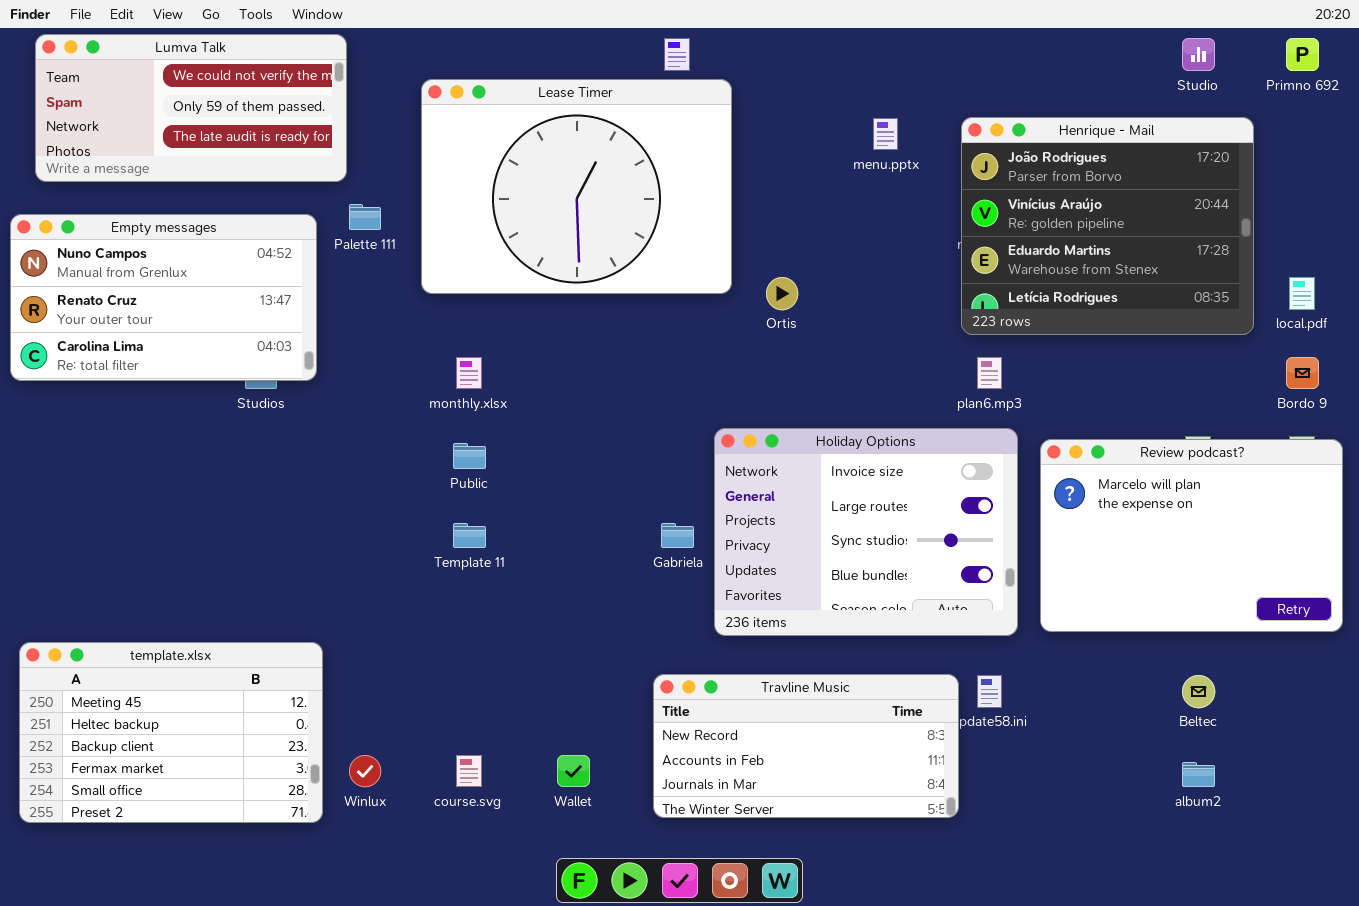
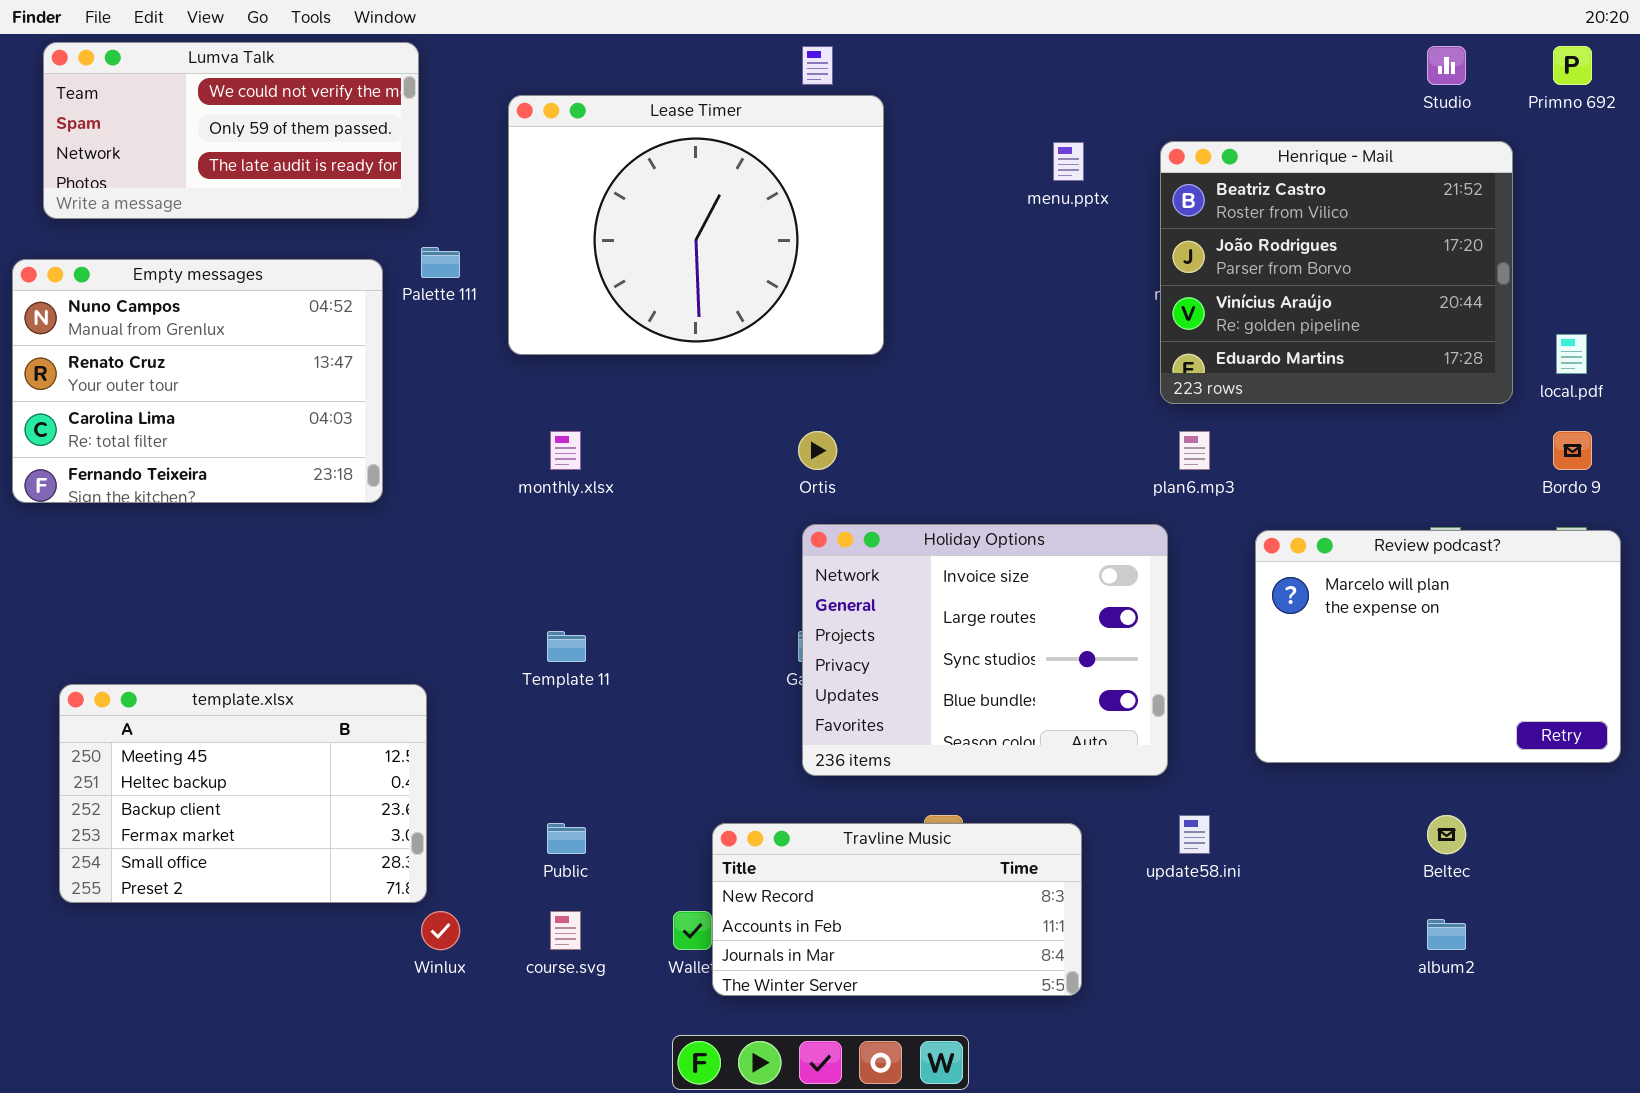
Henrique - Mail: [961,117,1254,335] -> [1160,141,1513,404], scrolled up 1 row
Empty messages: [10,214,317,381] -> [12,259,383,503], resized
Ortis: [766,277,798,310] -> [798,431,837,470], moved
Holiday Options: [714,428,1018,636] -> [802,524,1168,776], moved
Public: [453,443,486,469] -> [547,823,586,854], moved
template.xlsx: [19,642,323,823] -> [59,684,427,903], moved
Travline Music: [653,674,959,818] -> [712,823,1082,996], moved

